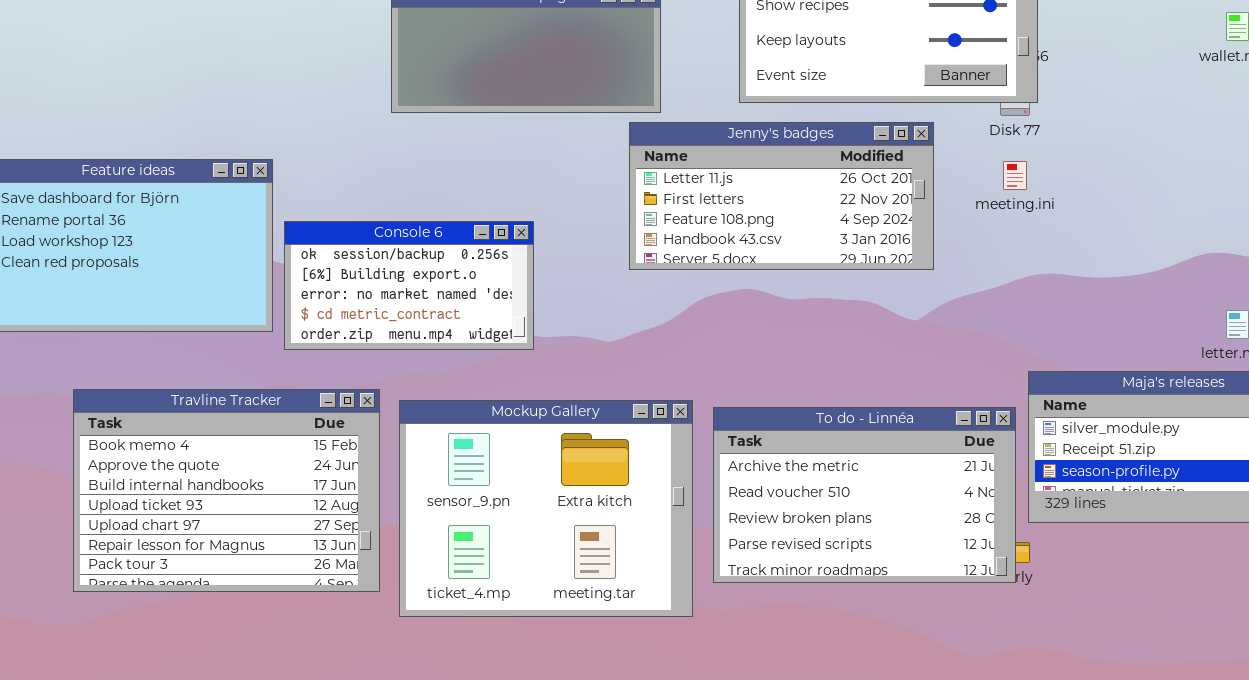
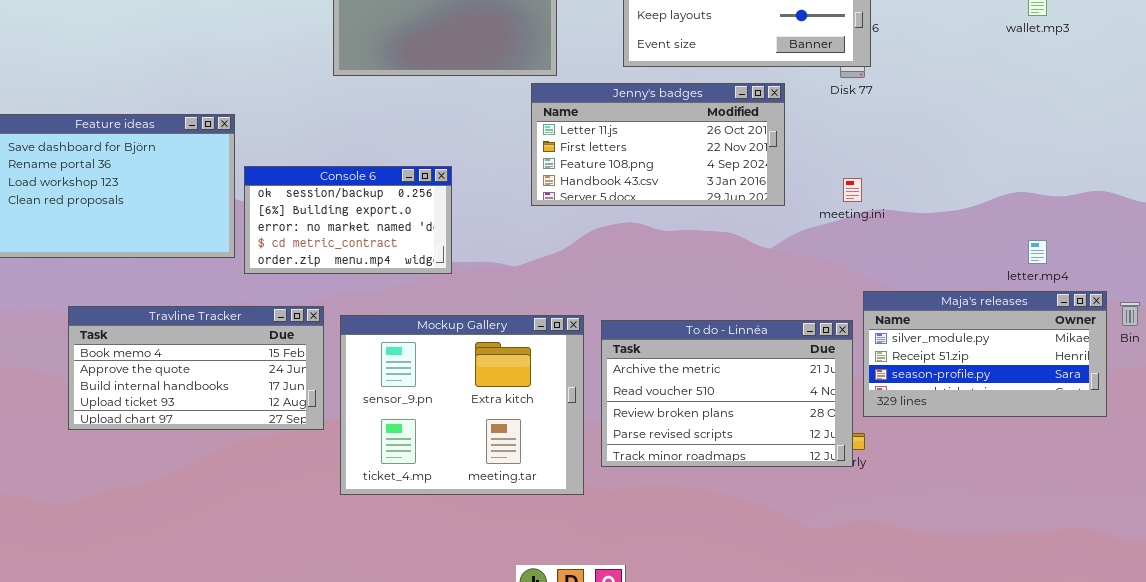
meeting.ini: [1003,161,1027,190] -> [843,178,862,202], moved
Travline Tracker: [73,389,380,592] -> [68,306,324,430], resized

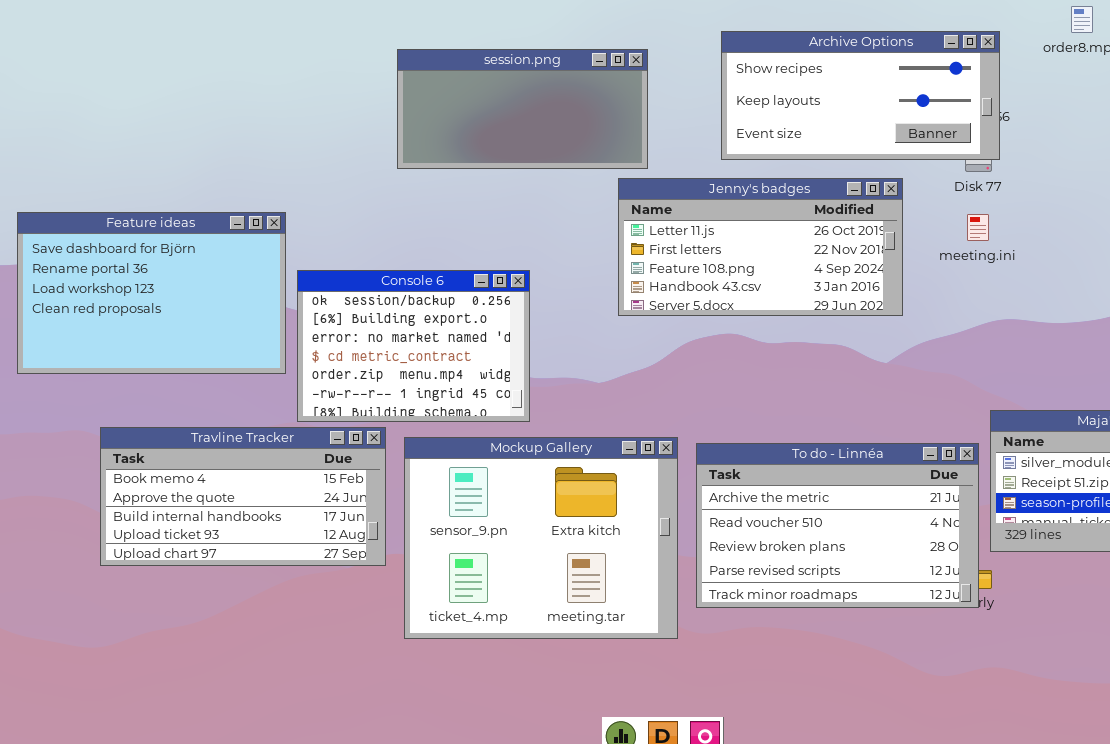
Console 6: [244,166,452,274] -> [297,270,530,422], resized
meeting.ini: [843,178,862,202] -> [967,214,989,241], moved

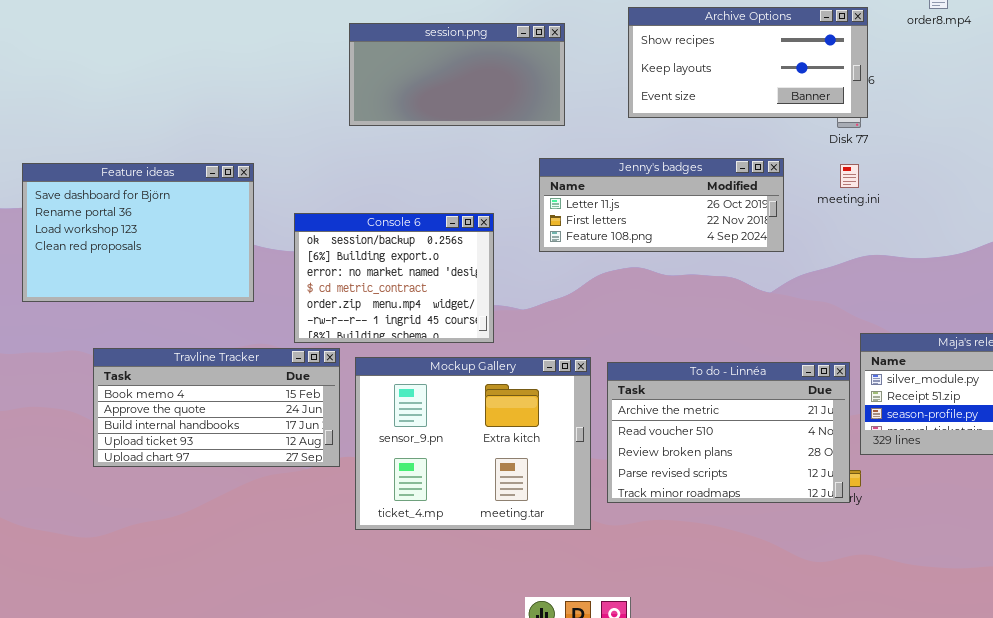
Jenny's badges: [618,178,903,316] -> [539,158,784,252], resized
Console 6: [297,270,530,422] -> [294,213,494,343], moved

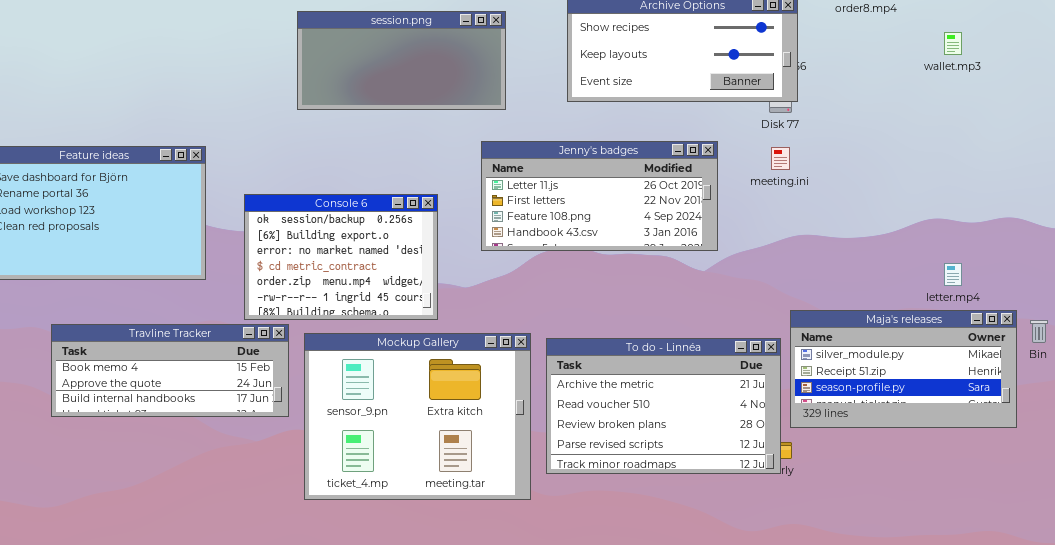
Jenny's badges: [539,158,784,252] -> [481,141,718,251], resized
Travline Tracker: [93,348,340,467] -> [51,324,289,417], resized

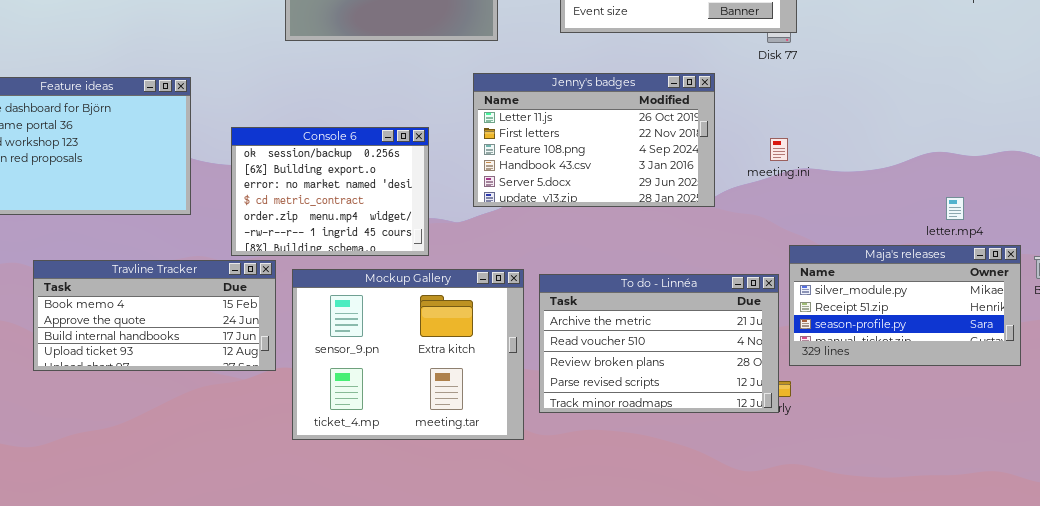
Jenny's badges: [481,141,718,251] -> [473,73,715,207], resized
meeting.ini: [771,147,790,170] -> [770,138,788,161], moved
Travline Tracker: [51,324,289,417] -> [33,260,276,371], resized

